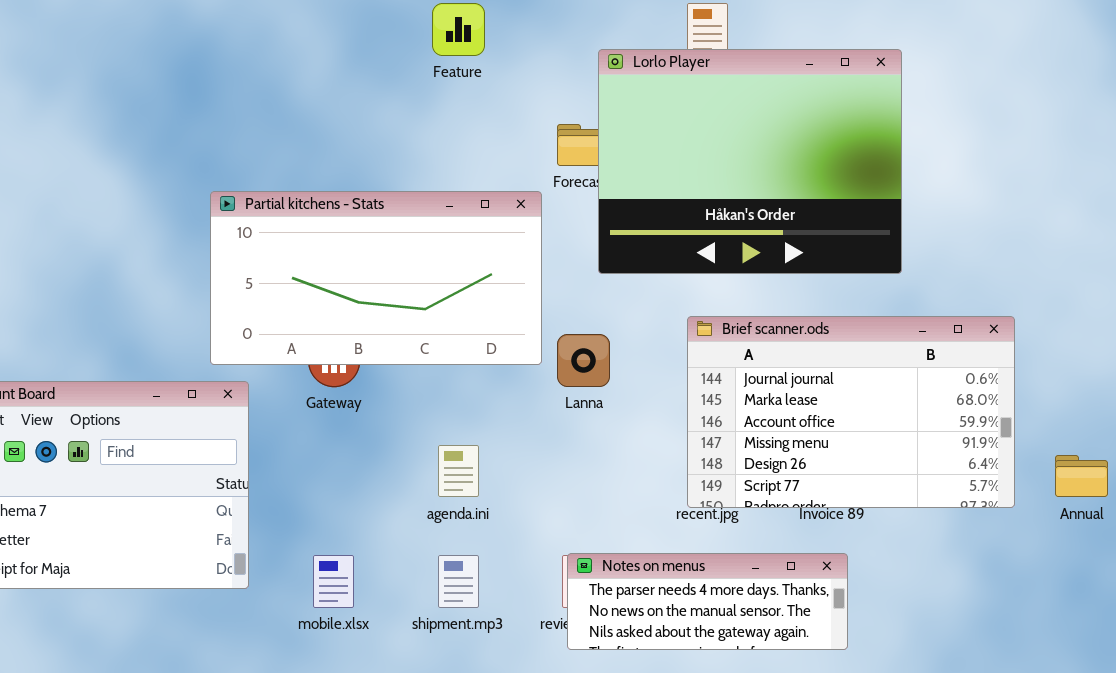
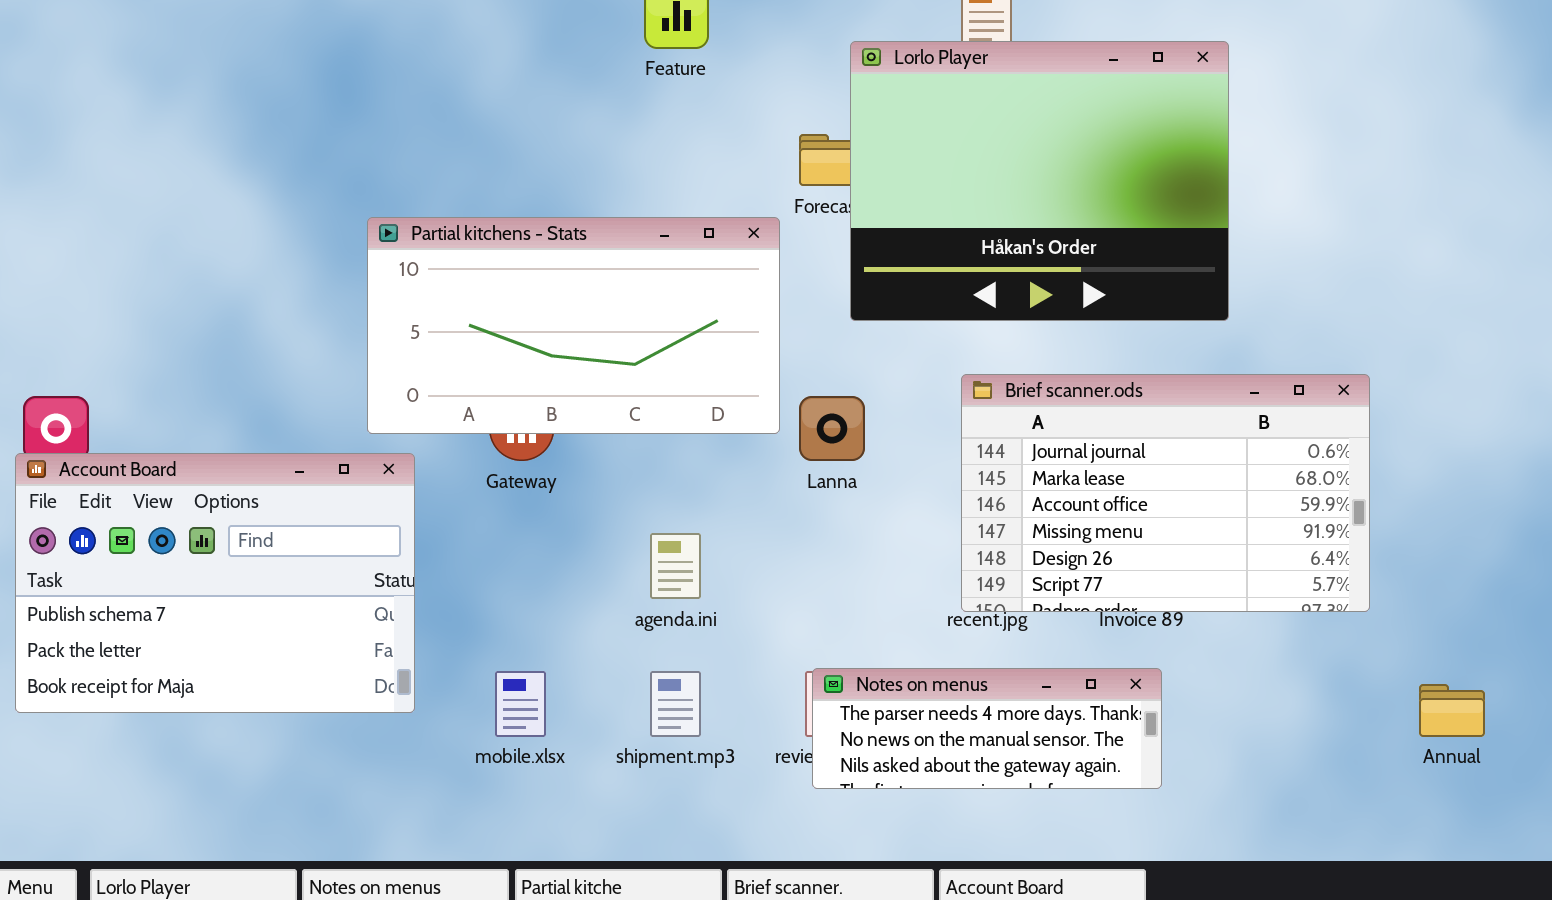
Annual: [1055,455,1108,497] -> [1419,684,1485,737], moved

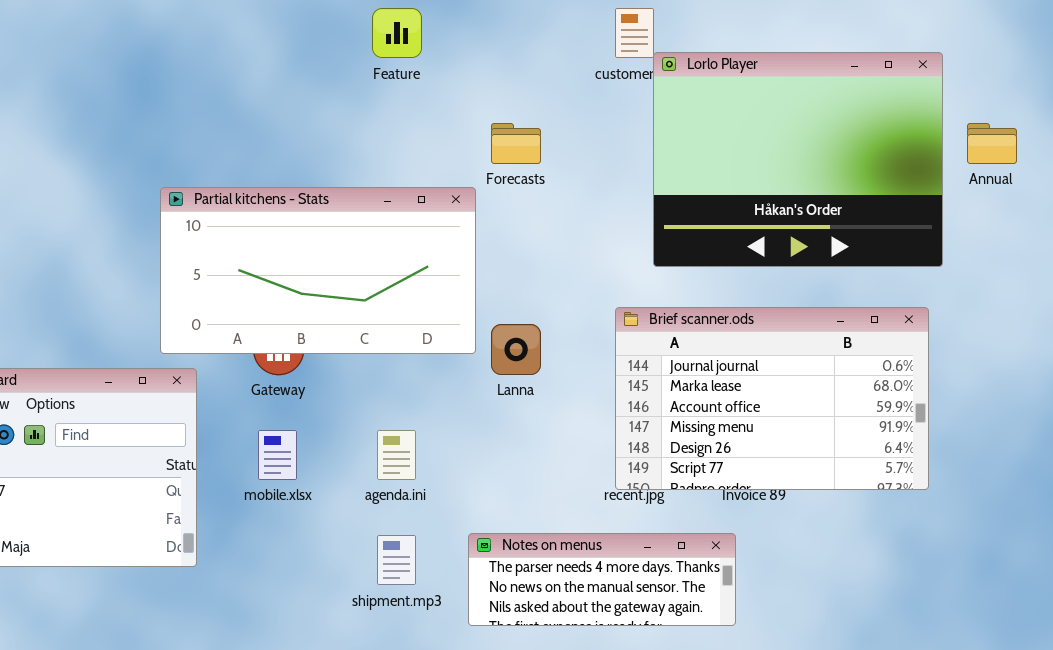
Lorlo Player: [850,41,1229,321] -> [653,52,943,267], moved
Notes on menus: [812,668,1162,789] -> [468,533,736,626], moved
mobile.xlsx: [495,671,546,737] -> [258,430,297,480], moved
Annual: [1419,684,1485,737] -> [967,123,1017,164], moved

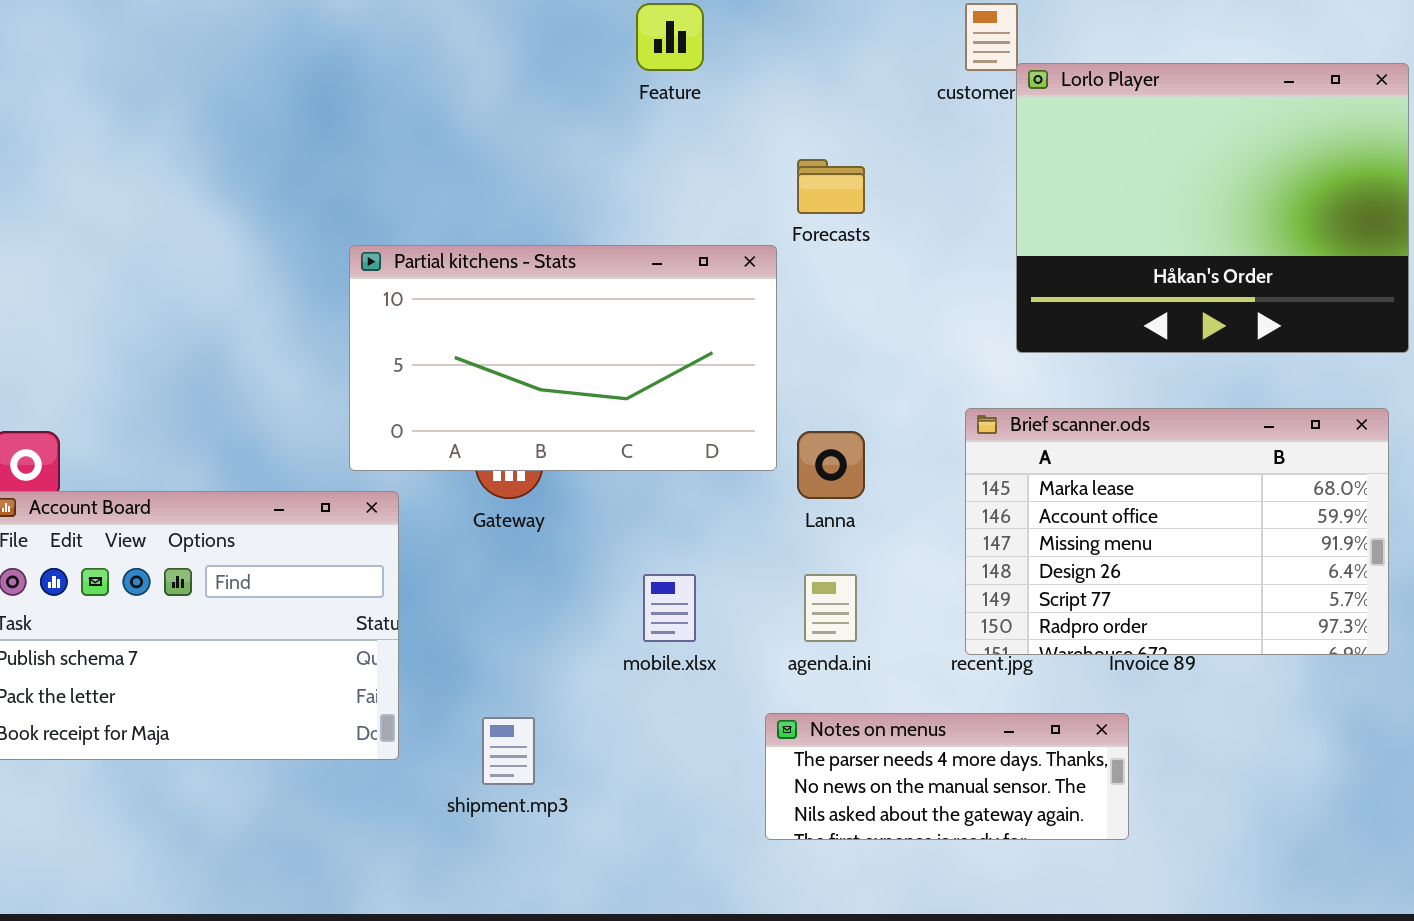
Brief scanner.ods: [615,307,929,490] -> [965,408,1389,655], scrolled down 1 row
mobile.xlsx: [258,430,297,480] -> [643,574,696,642], moved
agenda.ini: [377,430,416,480] -> [804,574,857,642], moved
shipment.mp3: [377,535,416,585] -> [482,717,535,785], moved

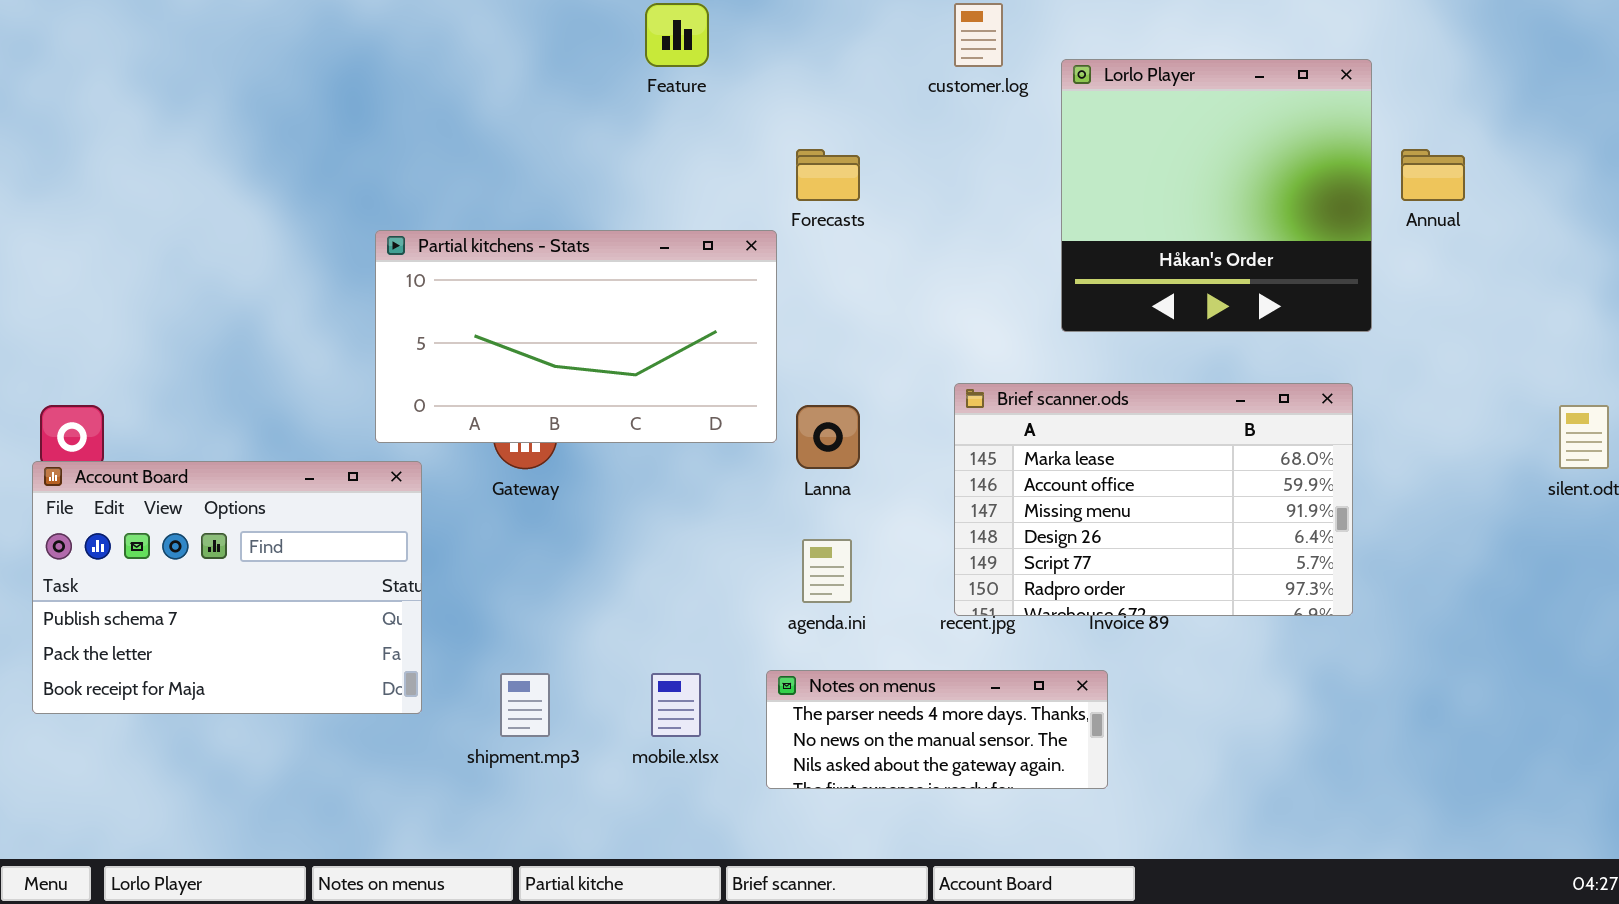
Lorlo Player: [1016,63,1409,353] -> [1061,59,1372,332], resized
mobile.xlsx: [643,574,696,642] -> [651,673,701,737], moved

